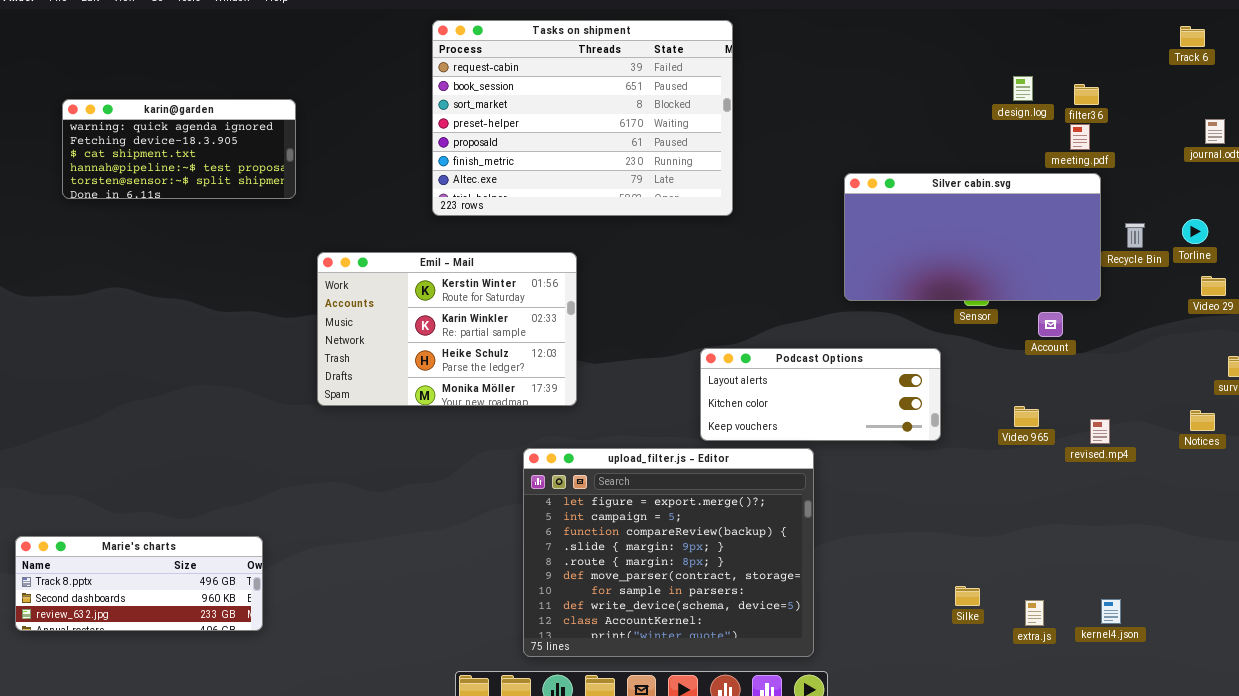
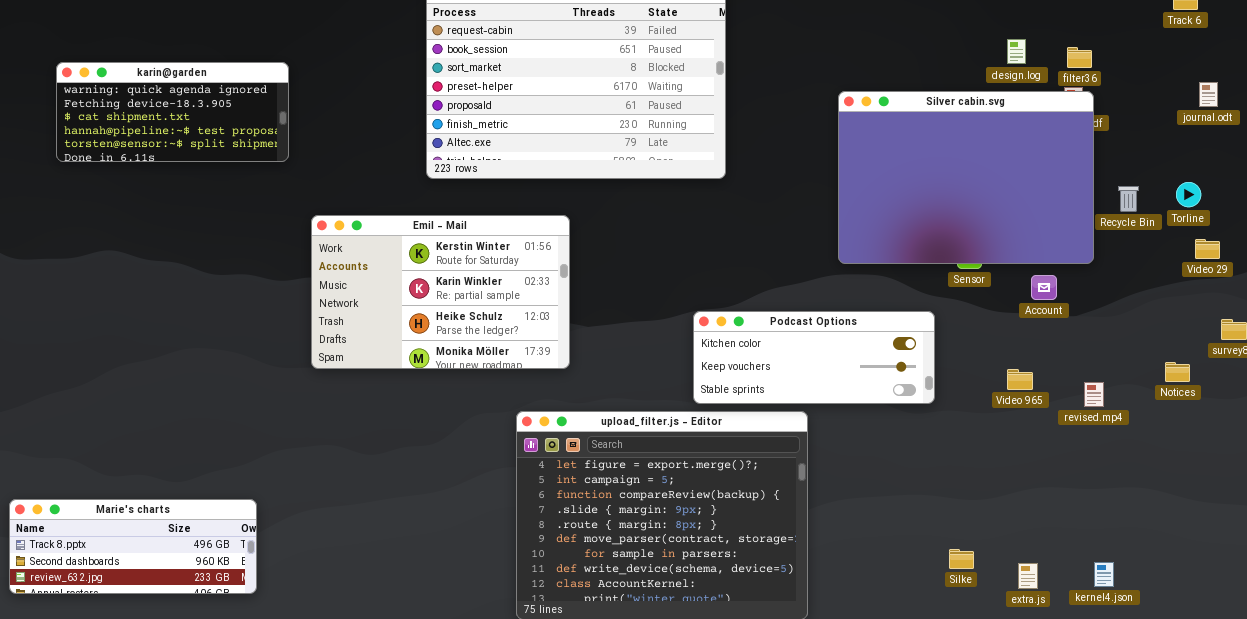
Silver cabin.svg: [844,173,1101,301] -> [838,91,1094,264], resized
Podcast Options: [700,348,941,441] -> [693,311,935,404], scrolled down 1 row
Notices: [1190,410,1215,431] -> [1165,362,1190,382], moved

